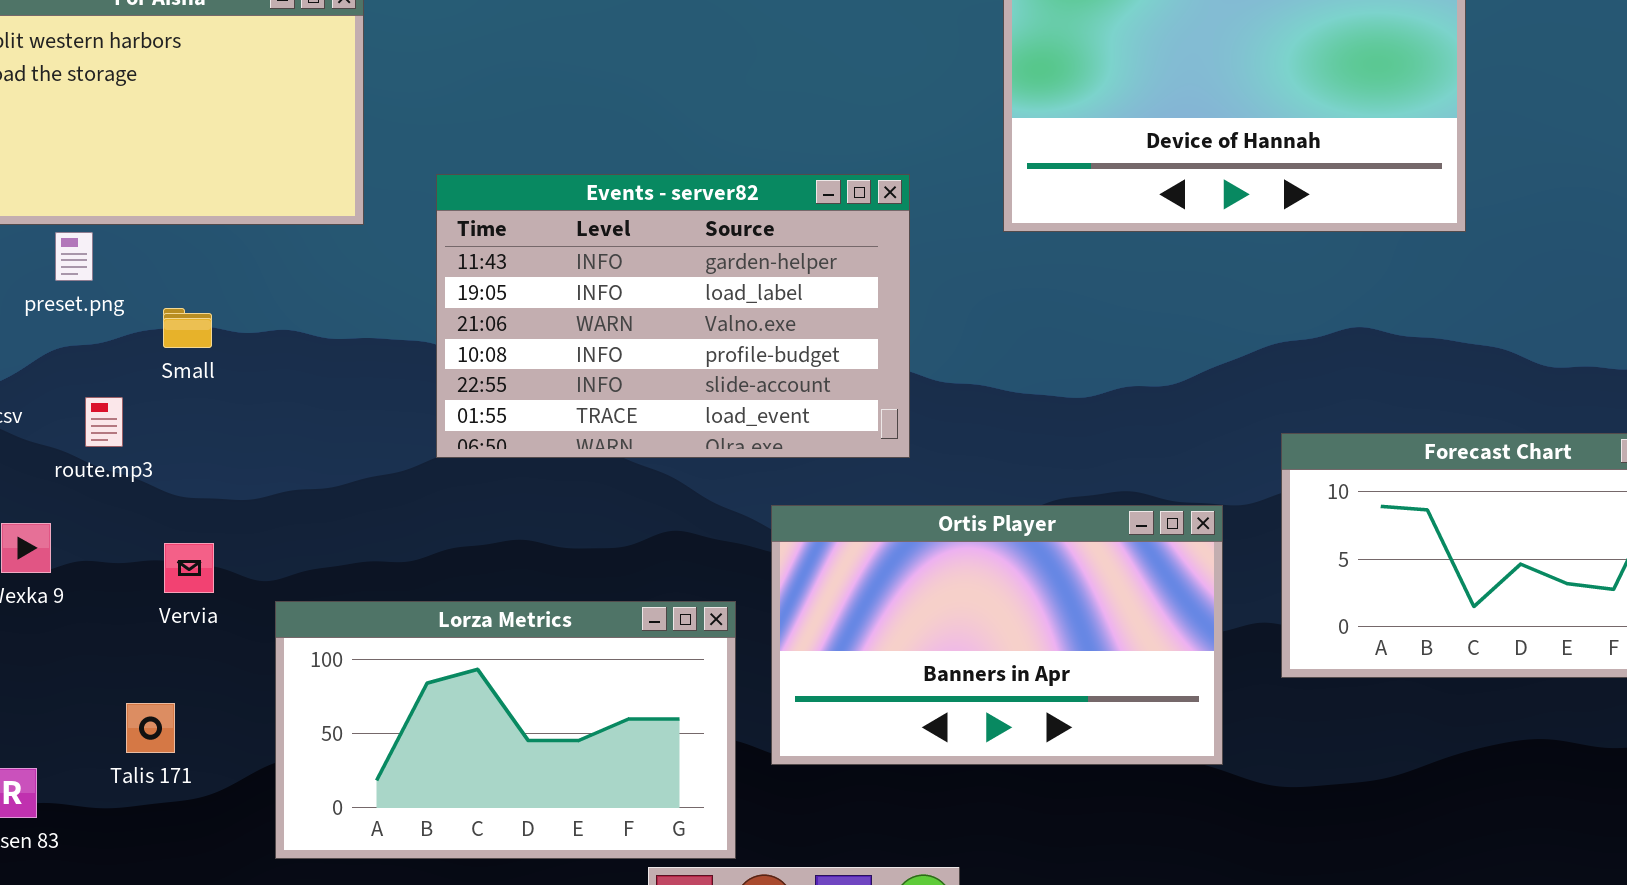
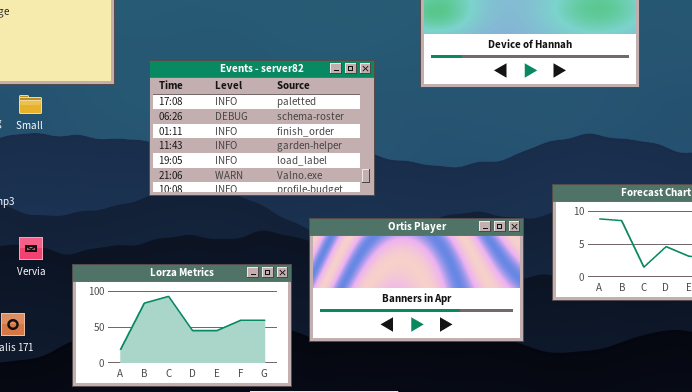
Events - server82: [436,174,910,458] -> [149,60,375,196], scrolled up 3 rows
Small: [163,308,212,348] -> [19,95,42,114], moved

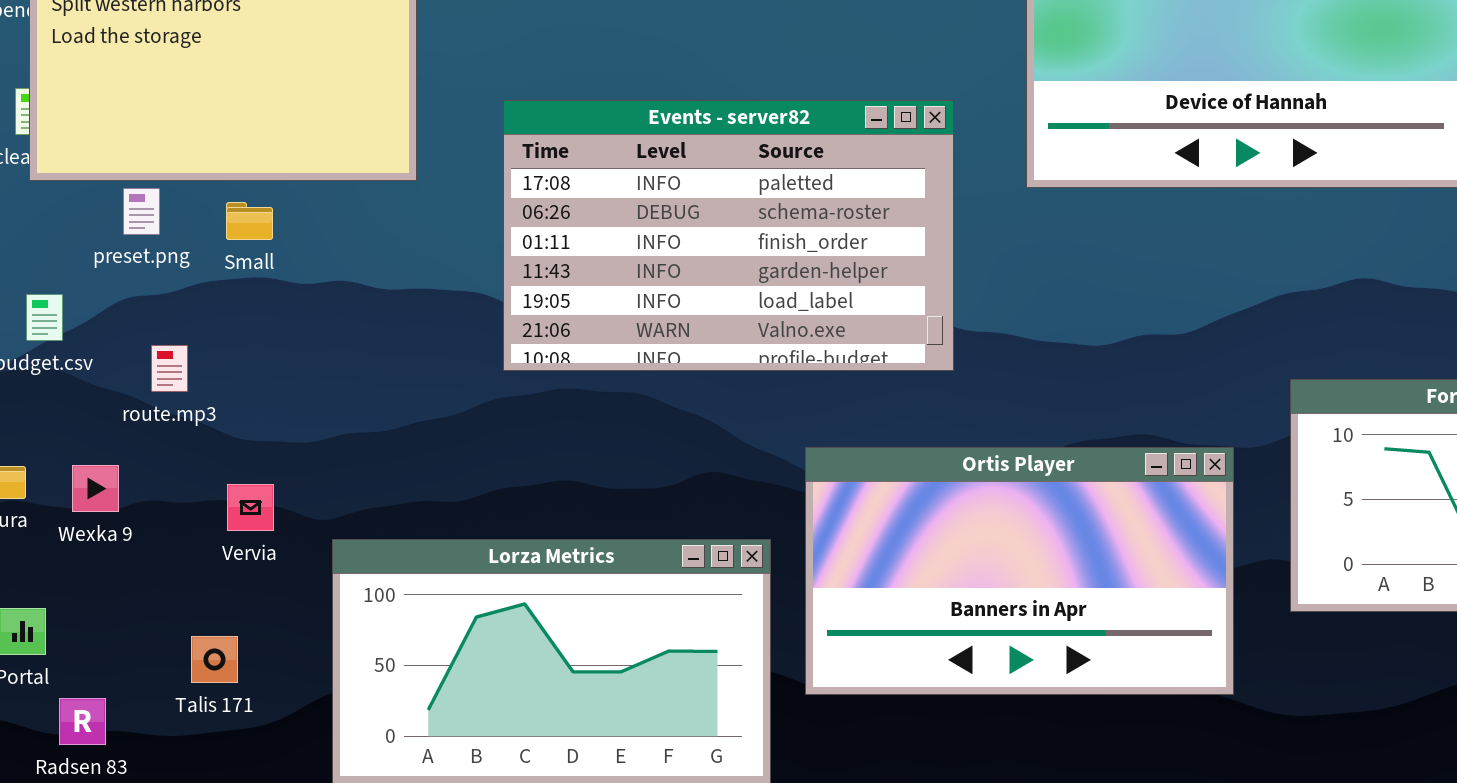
Events - server82: [149,60,375,196] -> [503,100,954,371], moved

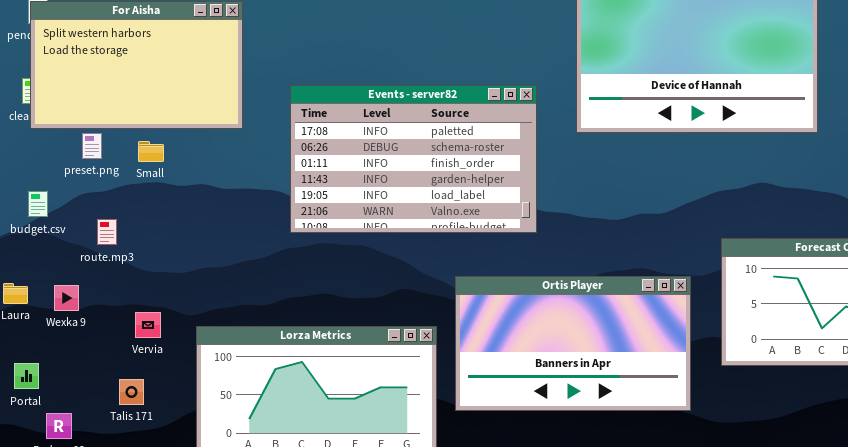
Vervia: [227,484,274,531] -> [135,312,161,338], moved

